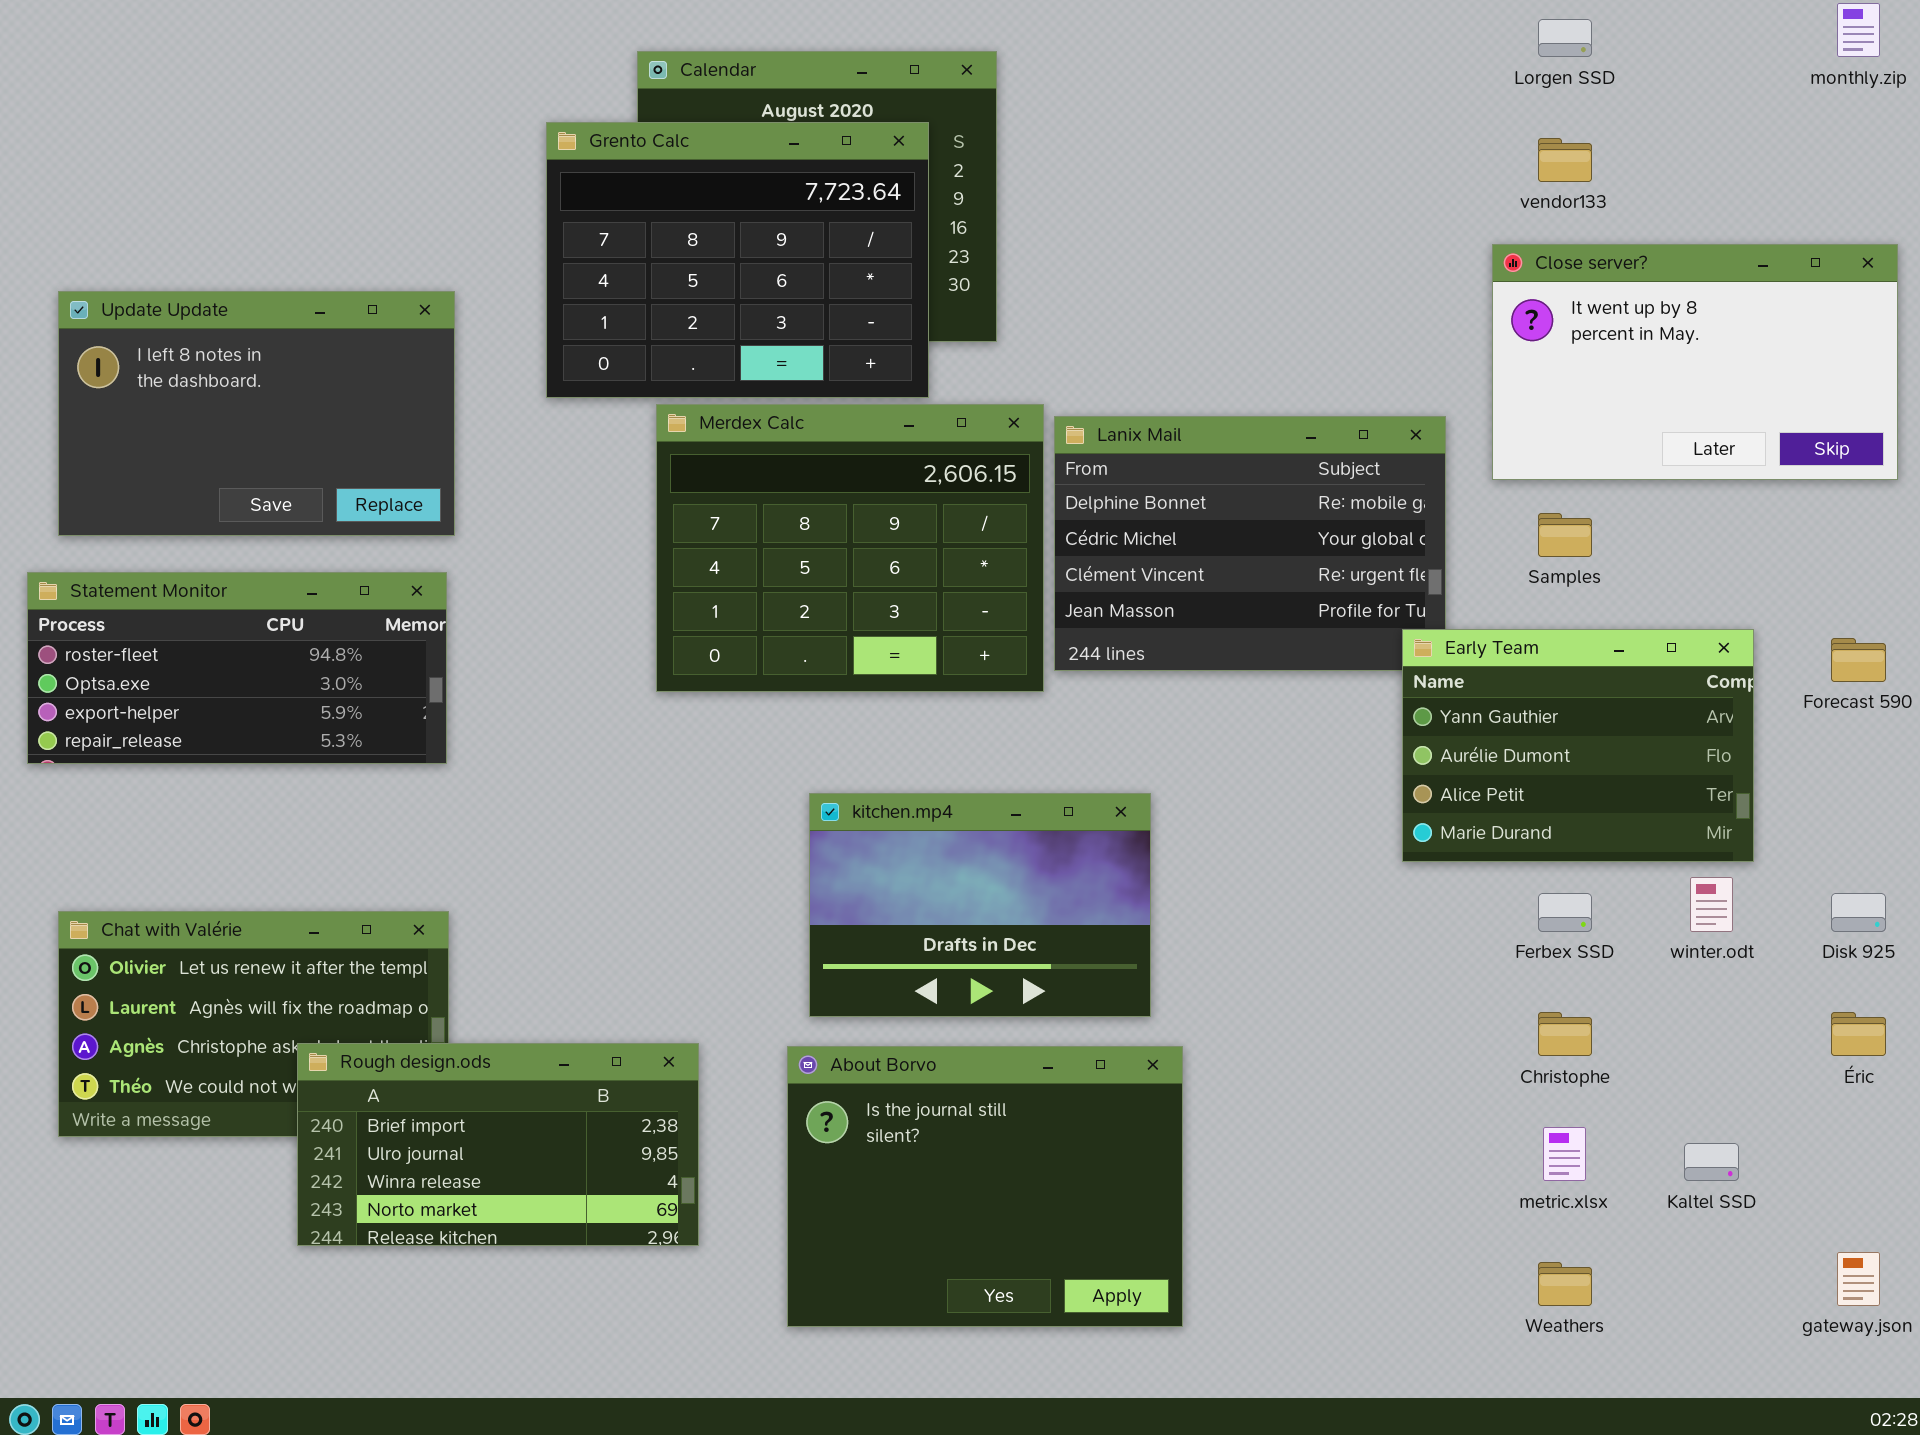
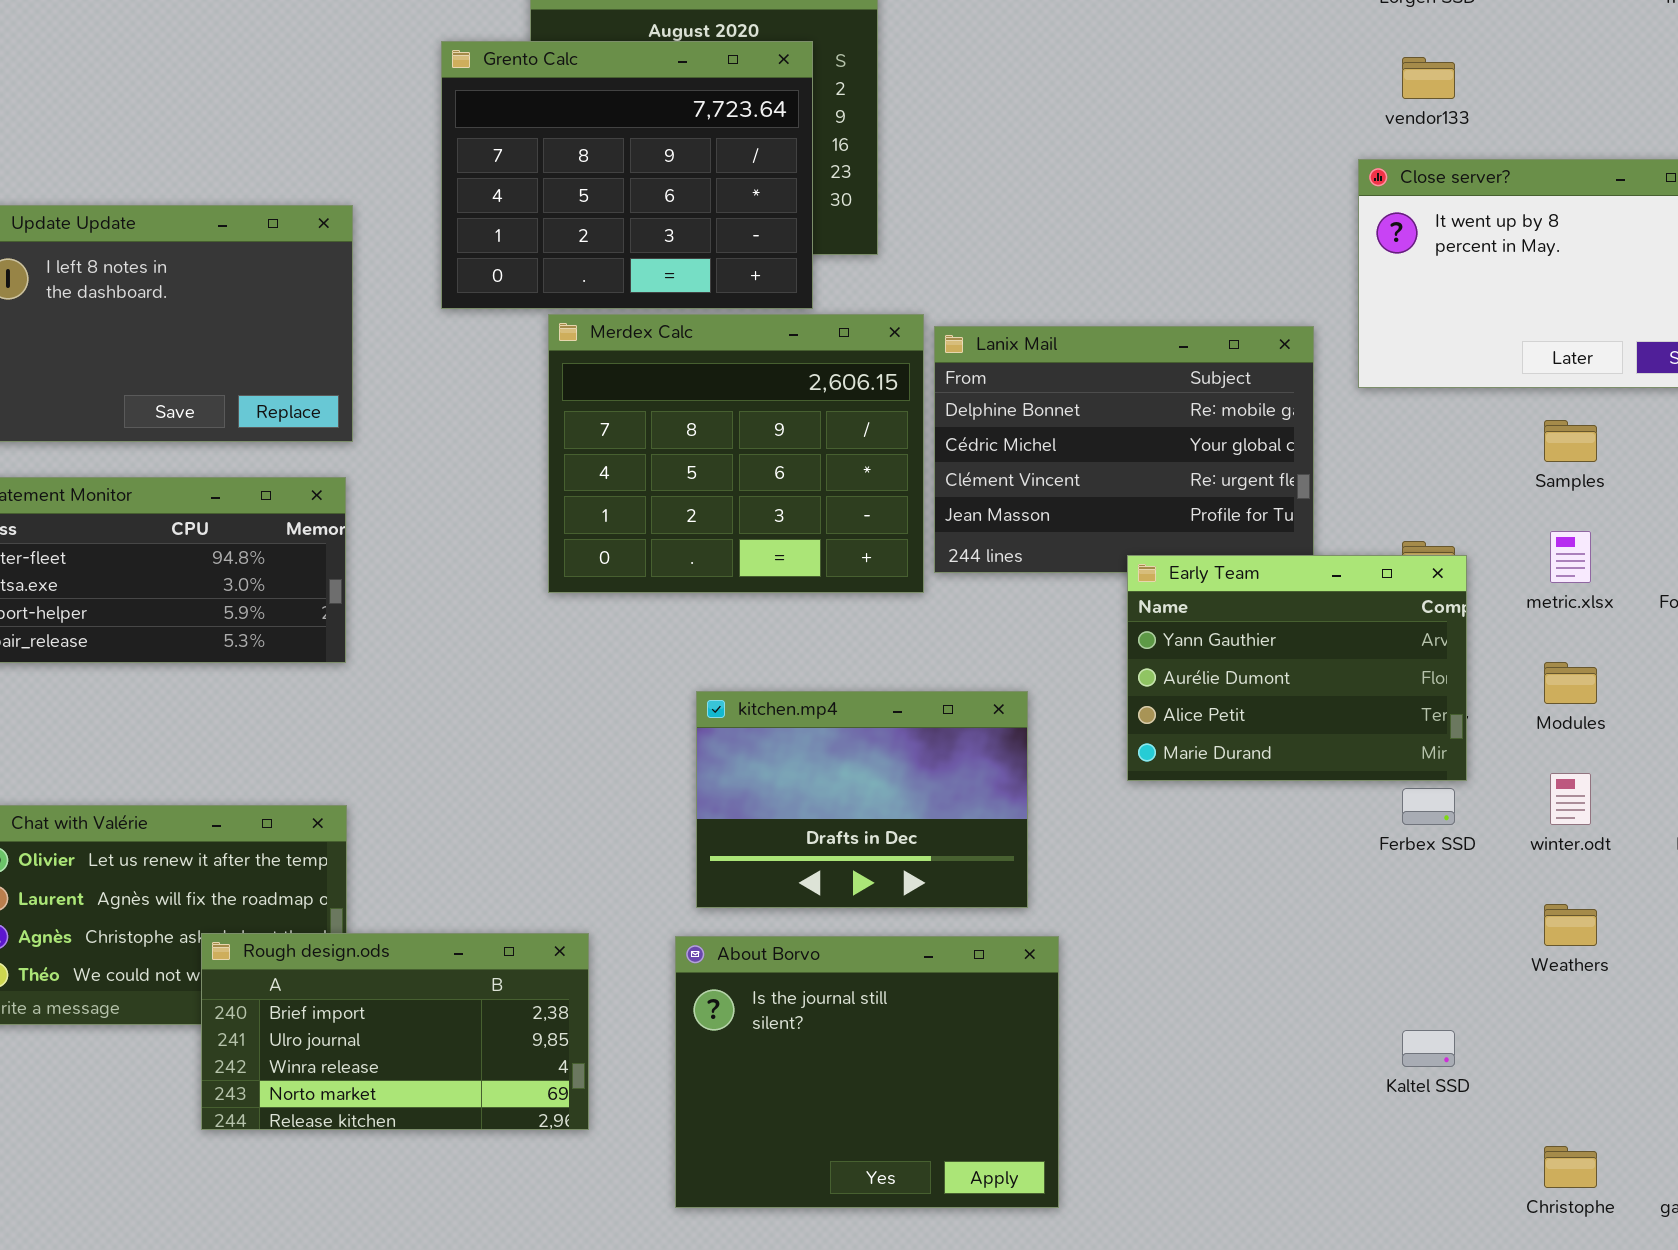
Samples: [1538,513,1592,557] -> [1544,420,1597,462], moved
Early Team: [1402,629,1754,862] -> [1127,555,1467,781], moved
Christophe: [1538,1012,1592,1056] -> [1544,1146,1597,1188], moved
metric.xlsx: [1543,1127,1586,1181] -> [1550,531,1591,583], moved
Kaltel SSD: [1684,1143,1739,1181] -> [1402,1030,1455,1067], moved
Weathers: [1538,1262,1592,1306] -> [1544,904,1597,946], moved

